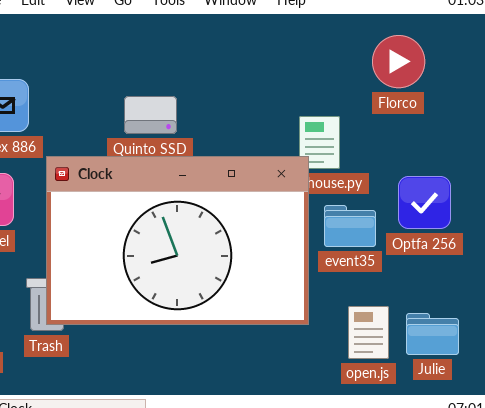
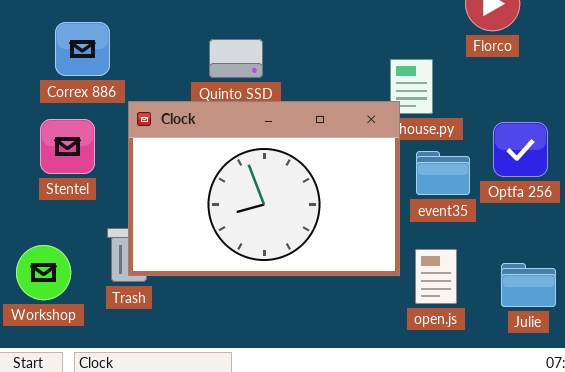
open.js: [348,306,389,359] -> [415,249,457,304], moved

